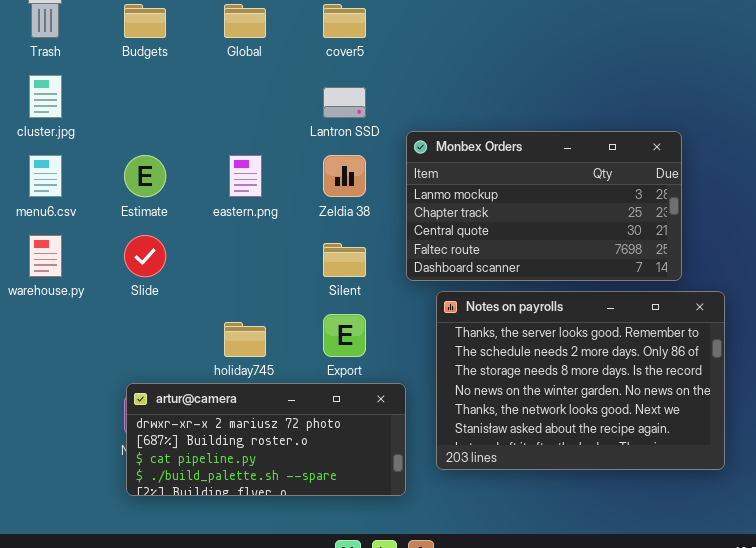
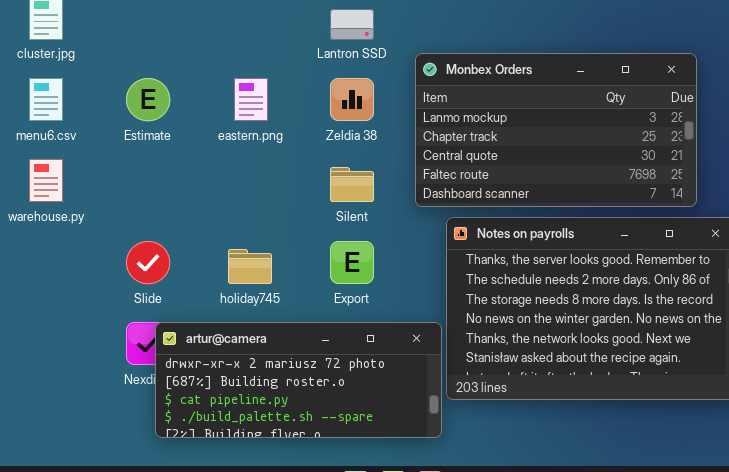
Slide: [124,235,166,277] -> [126,241,170,284], moved
artur@camera: [126,383,406,496] -> [155,322,442,438], moved

